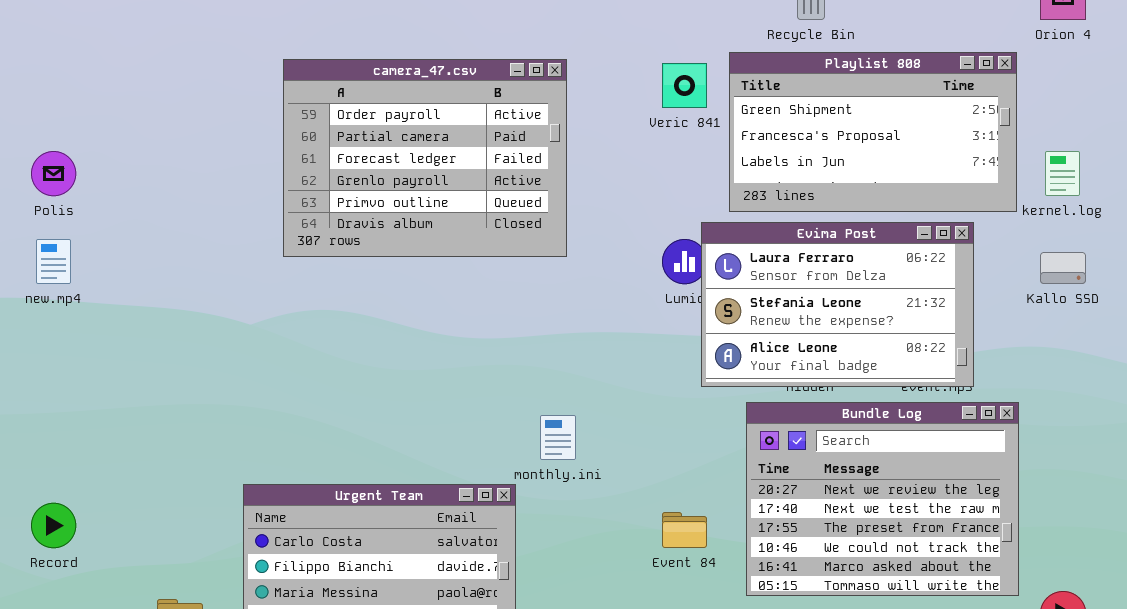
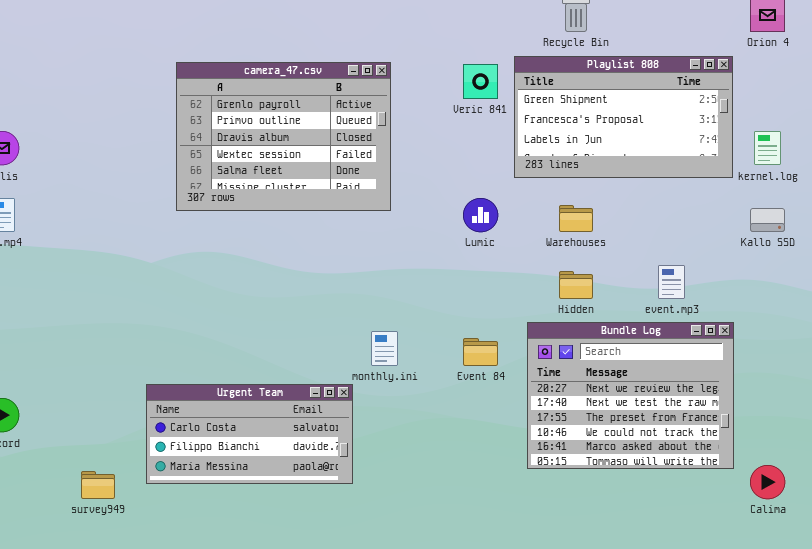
camera_47.csv: [283,59,567,257] -> [176,62,391,211], scrolled down 3 rows
Evima Post: [701,222,974,387] -> none, closed
Event 84: [662,512,707,548] -> [463,338,498,366], moved

